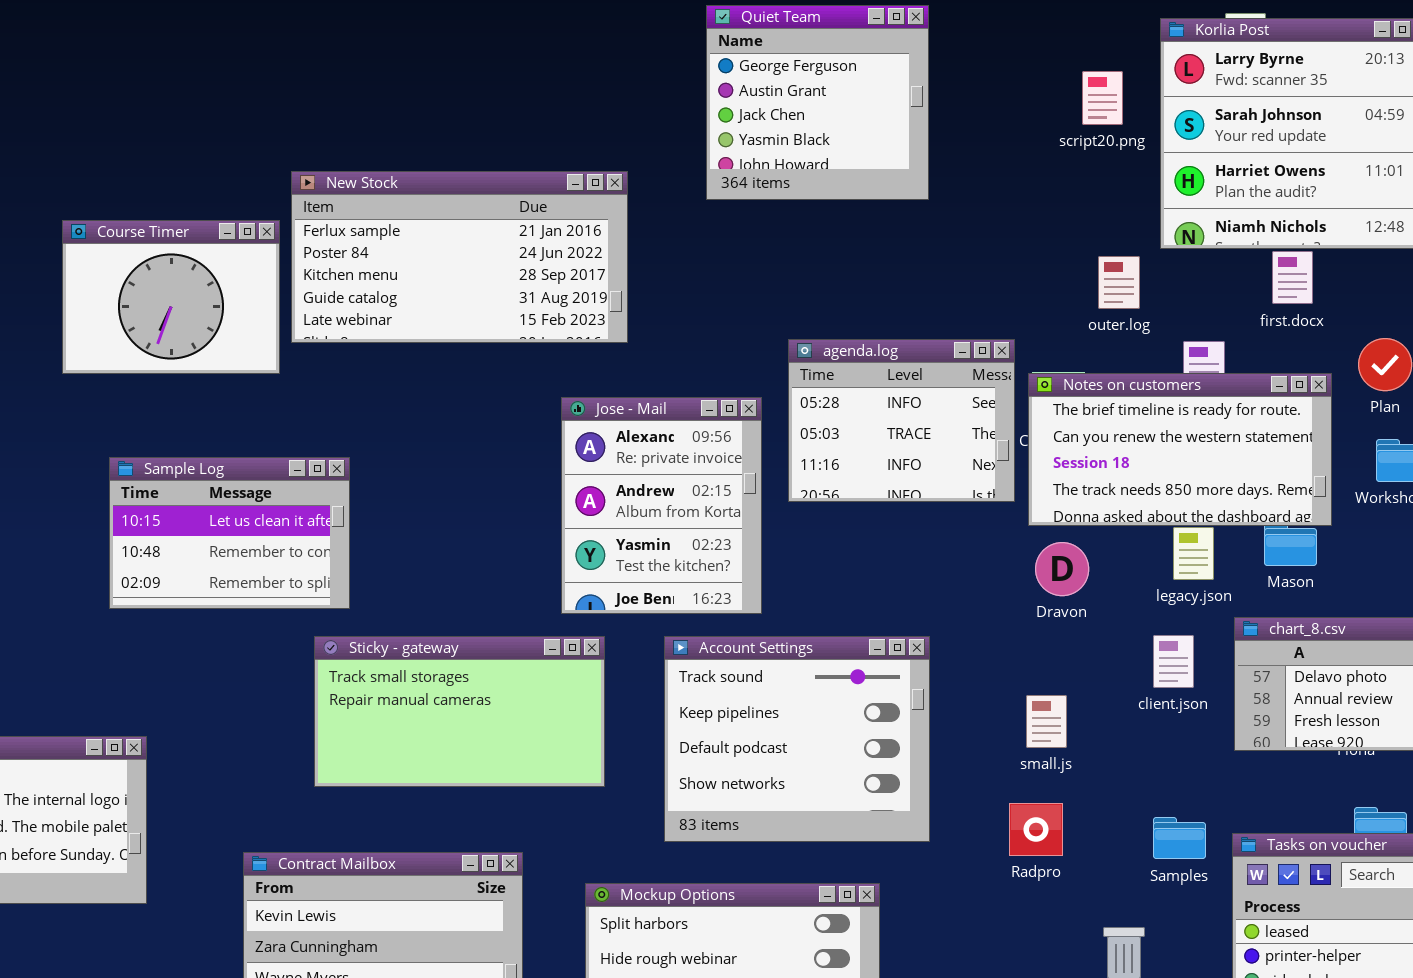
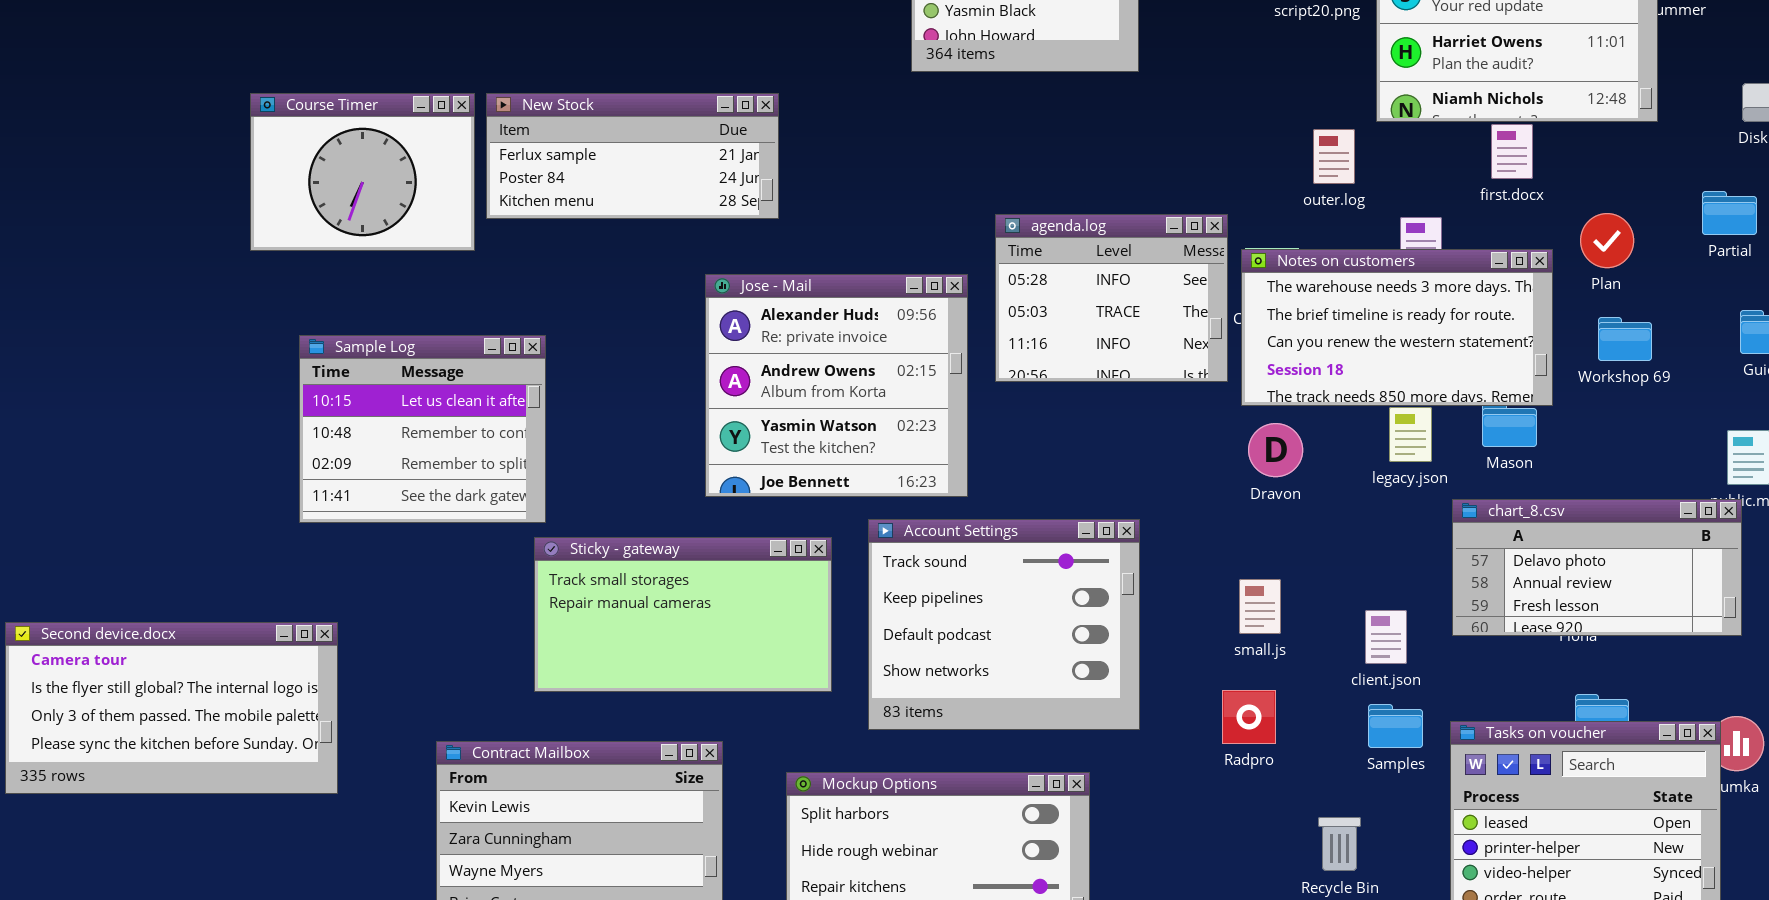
New Stock: [291,171,628,343] -> [486,93,779,219], resized
Notes on customers: [1028,373,1332,526] -> [1241,249,1553,406], scrolled up 1 row
Jose - Mail: [561,397,762,614] -> [705,274,968,497], resized
Sample Log: [109,457,350,609] -> [299,335,546,523], resized
client.json: [1153,635,1194,688] -> [1365,610,1407,664], moved
Sticky - gateway: [314,636,605,787] -> [534,537,832,692], moved

